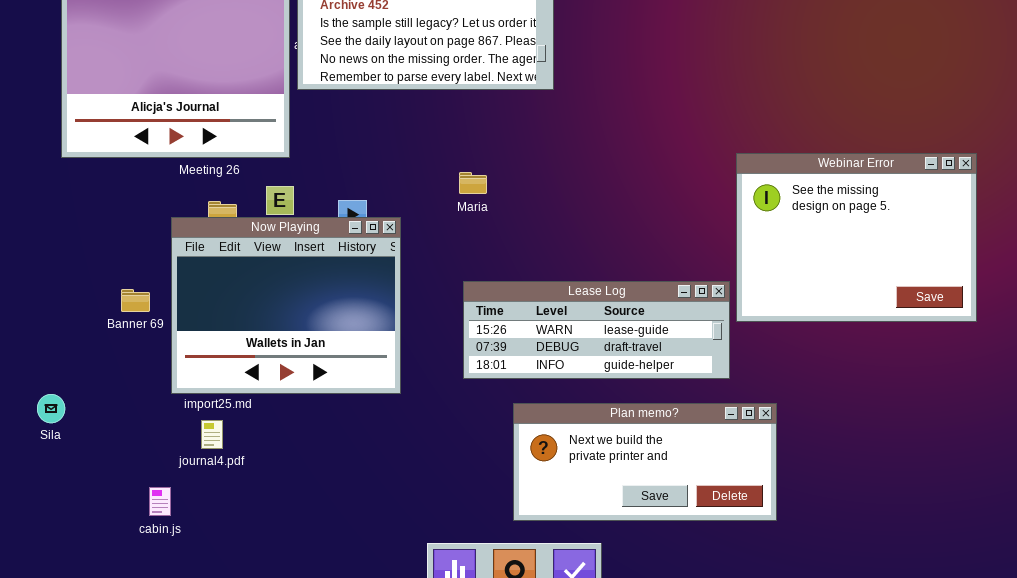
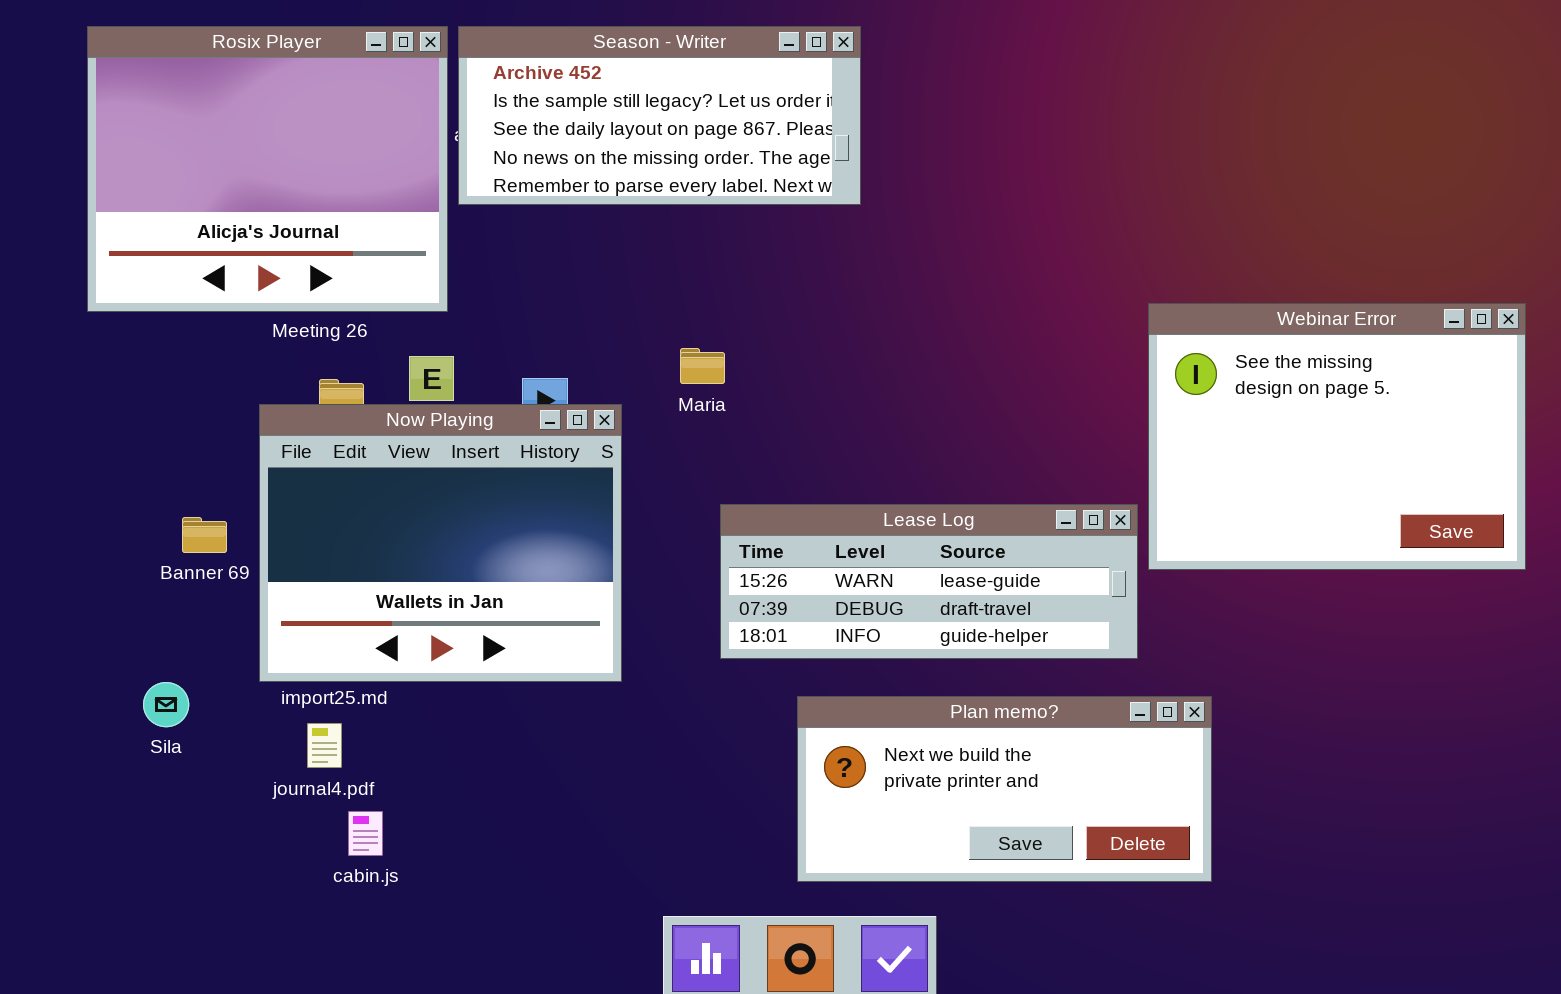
Maria: [459,172,487,194] -> [680,348,725,384], moved
Sila: [37,394,65,423] -> [143,682,189,727], moved
cabin.js: [149,487,171,516] -> [348,811,383,856], moved

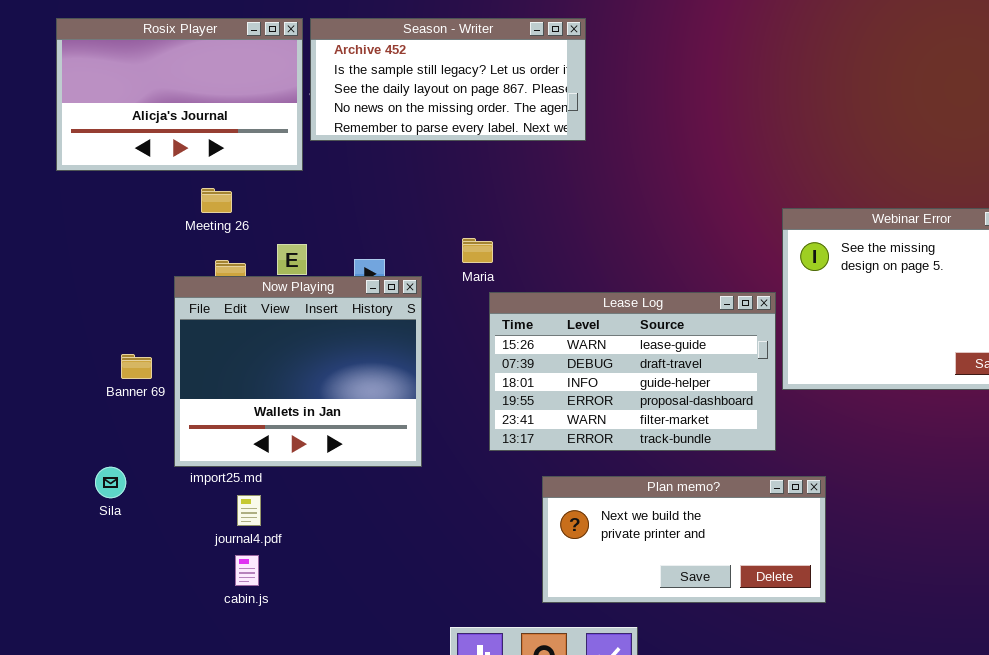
Rosix Player: [87,26,448,312] -> [56,18,303,171], resized
Lease Log: [720,504,1138,659] -> [489,292,776,451], resized
journal4.pdf: [307,723,342,768] -> [237,495,261,526], moved

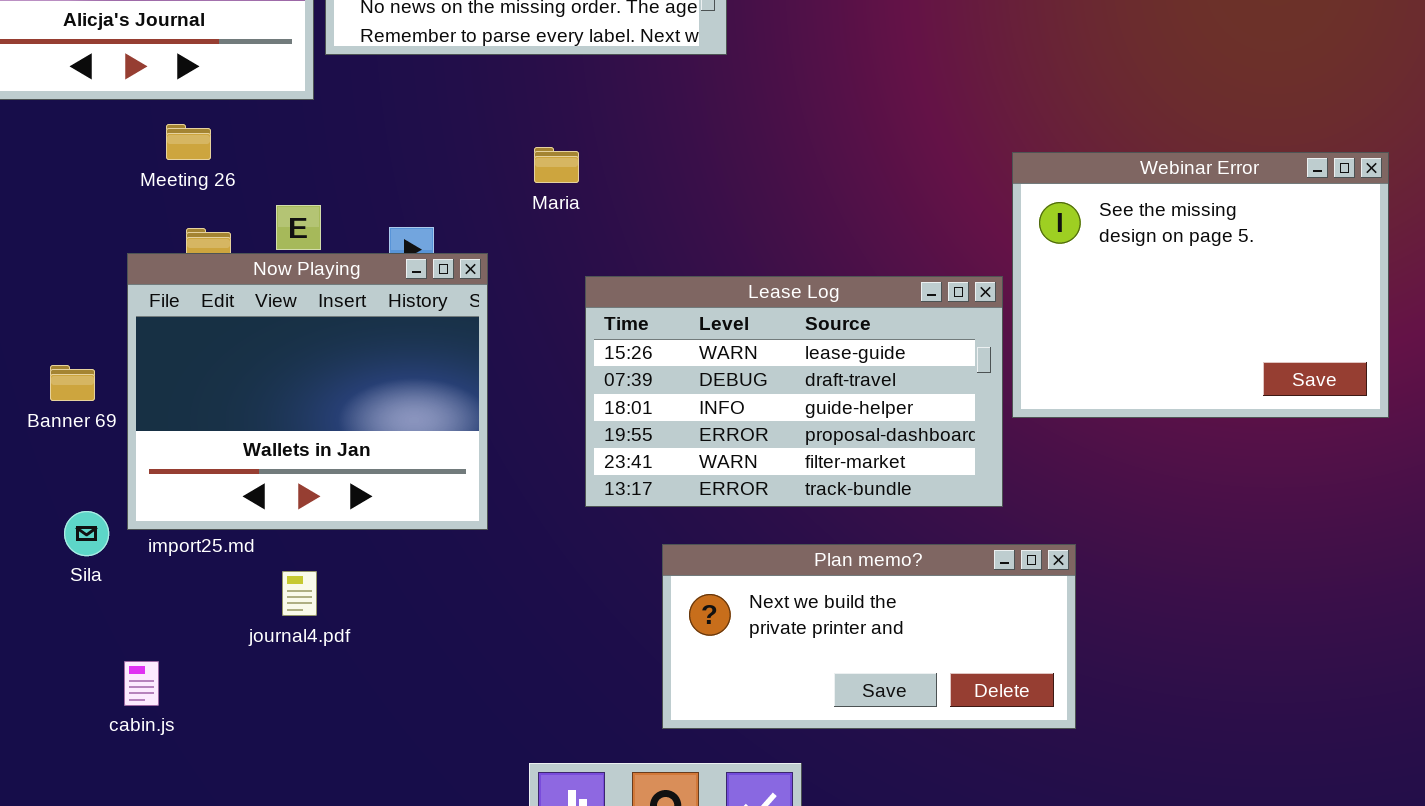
Maria: [462,238,493,263] -> [534,147,579,183], moved
Sila: [95,467,126,498] -> [64,511,109,556], moved
journal4.pdf: [237,495,261,526] -> [282,571,317,616], moved
cabin.js: [235,555,259,586] -> [124,661,159,706], moved

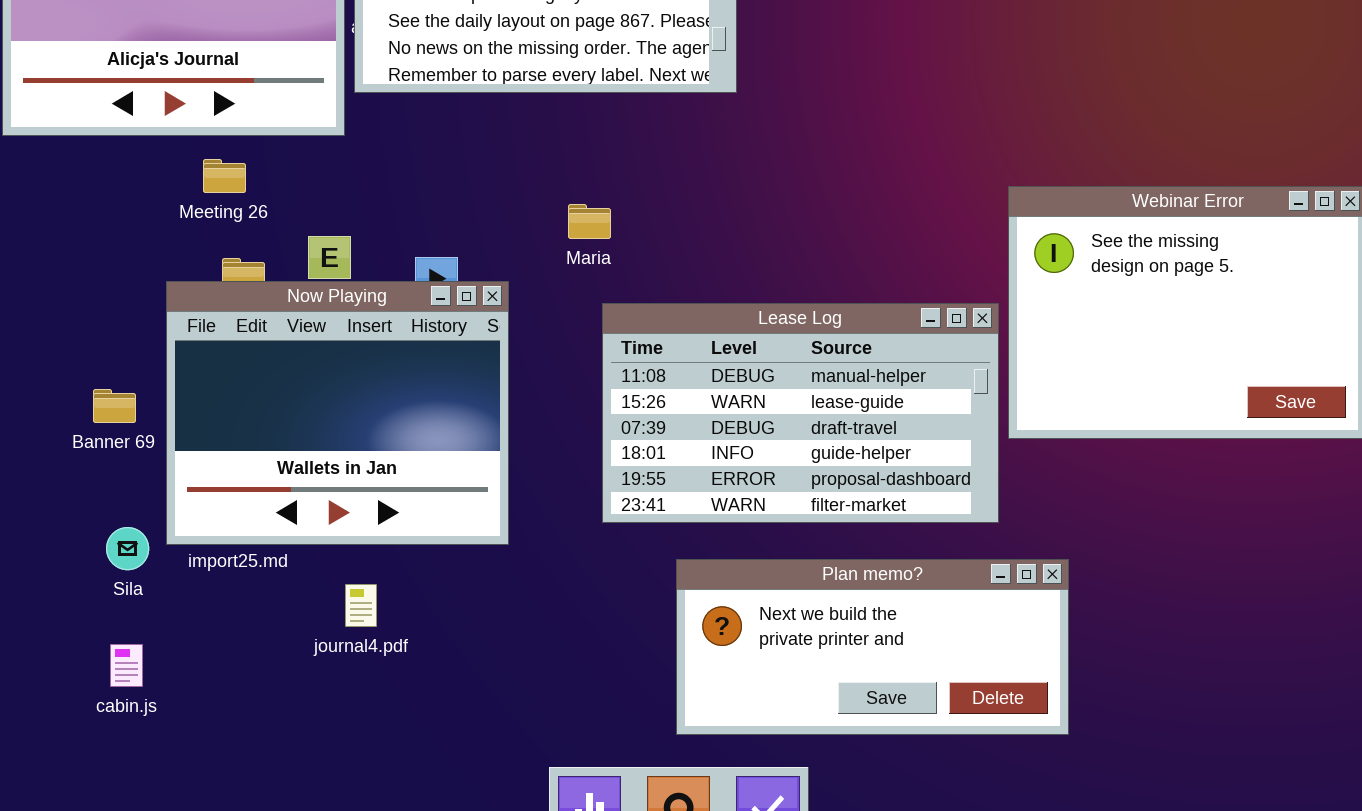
Maria: [534,147,579,183] -> [568,204,611,239], moved
Lease Log: [585,276,1003,507] -> [602,303,999,523], scrolled up 1 row
journal4.pdf: [282,571,317,616] -> [345,584,377,627], moved
cabin.js: [124,661,159,706] -> [110,644,143,687], moved

